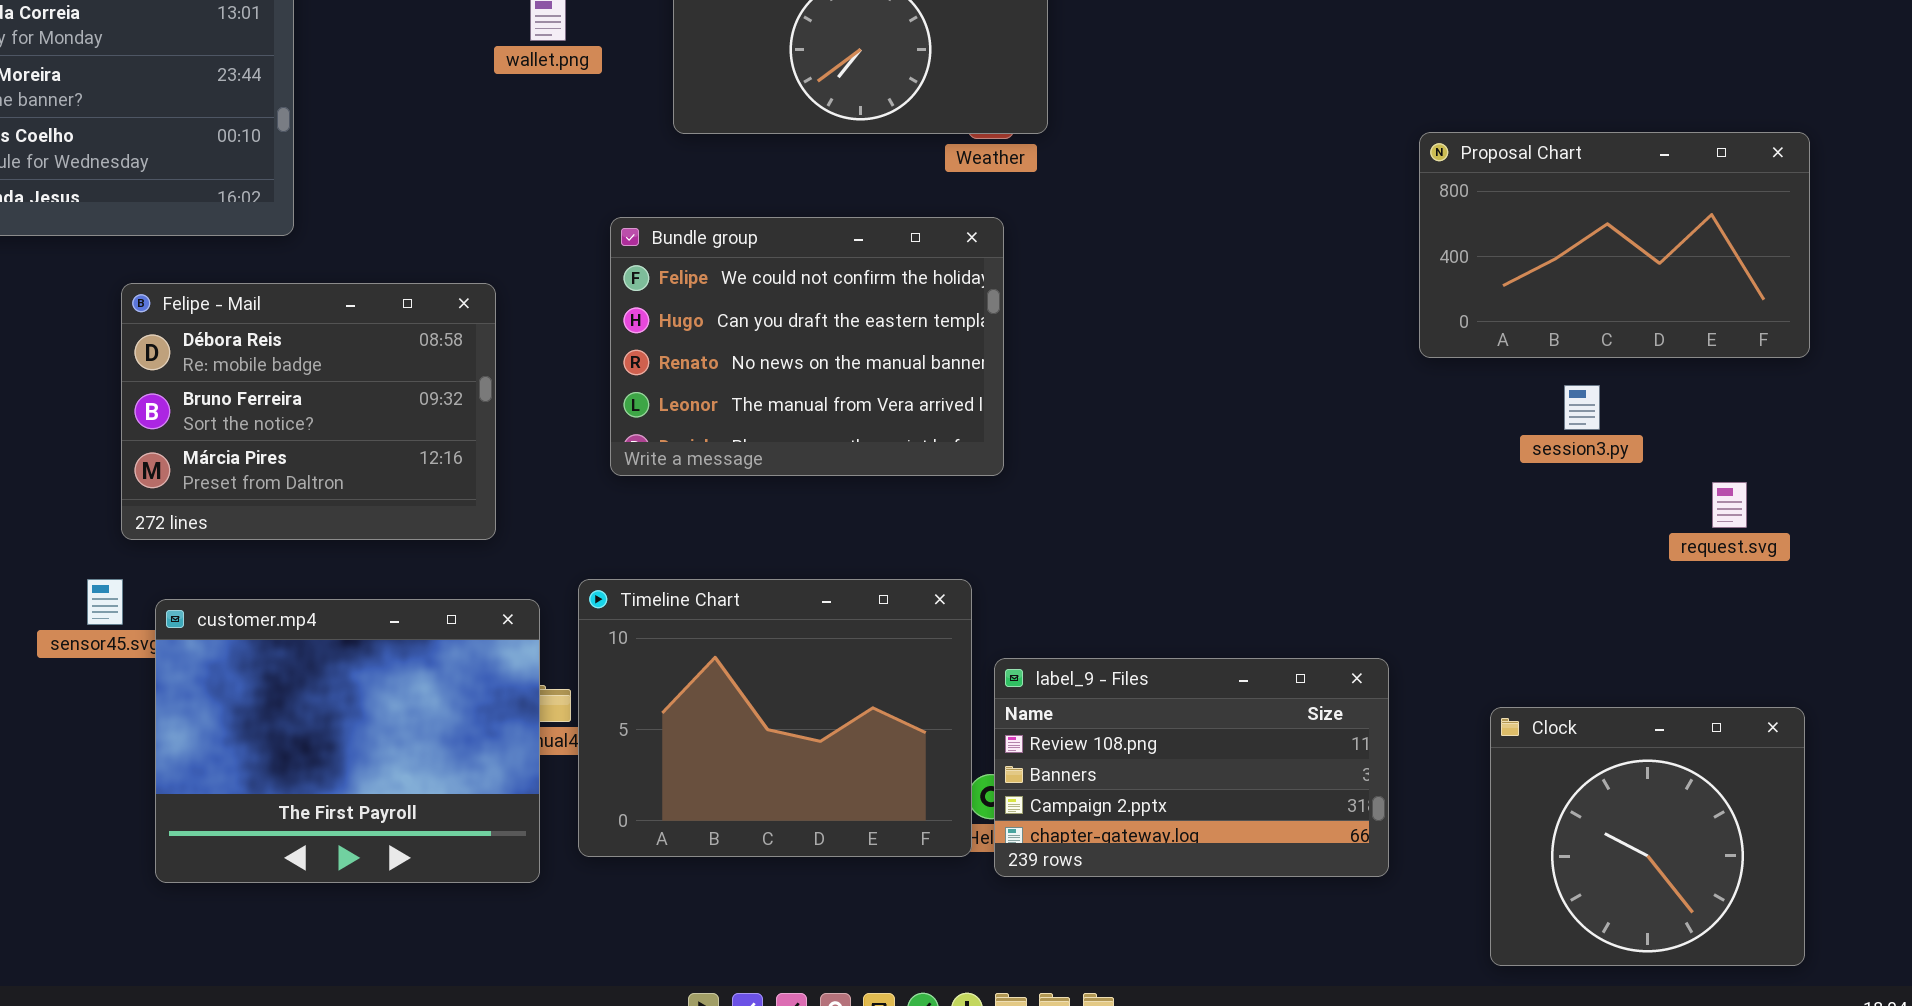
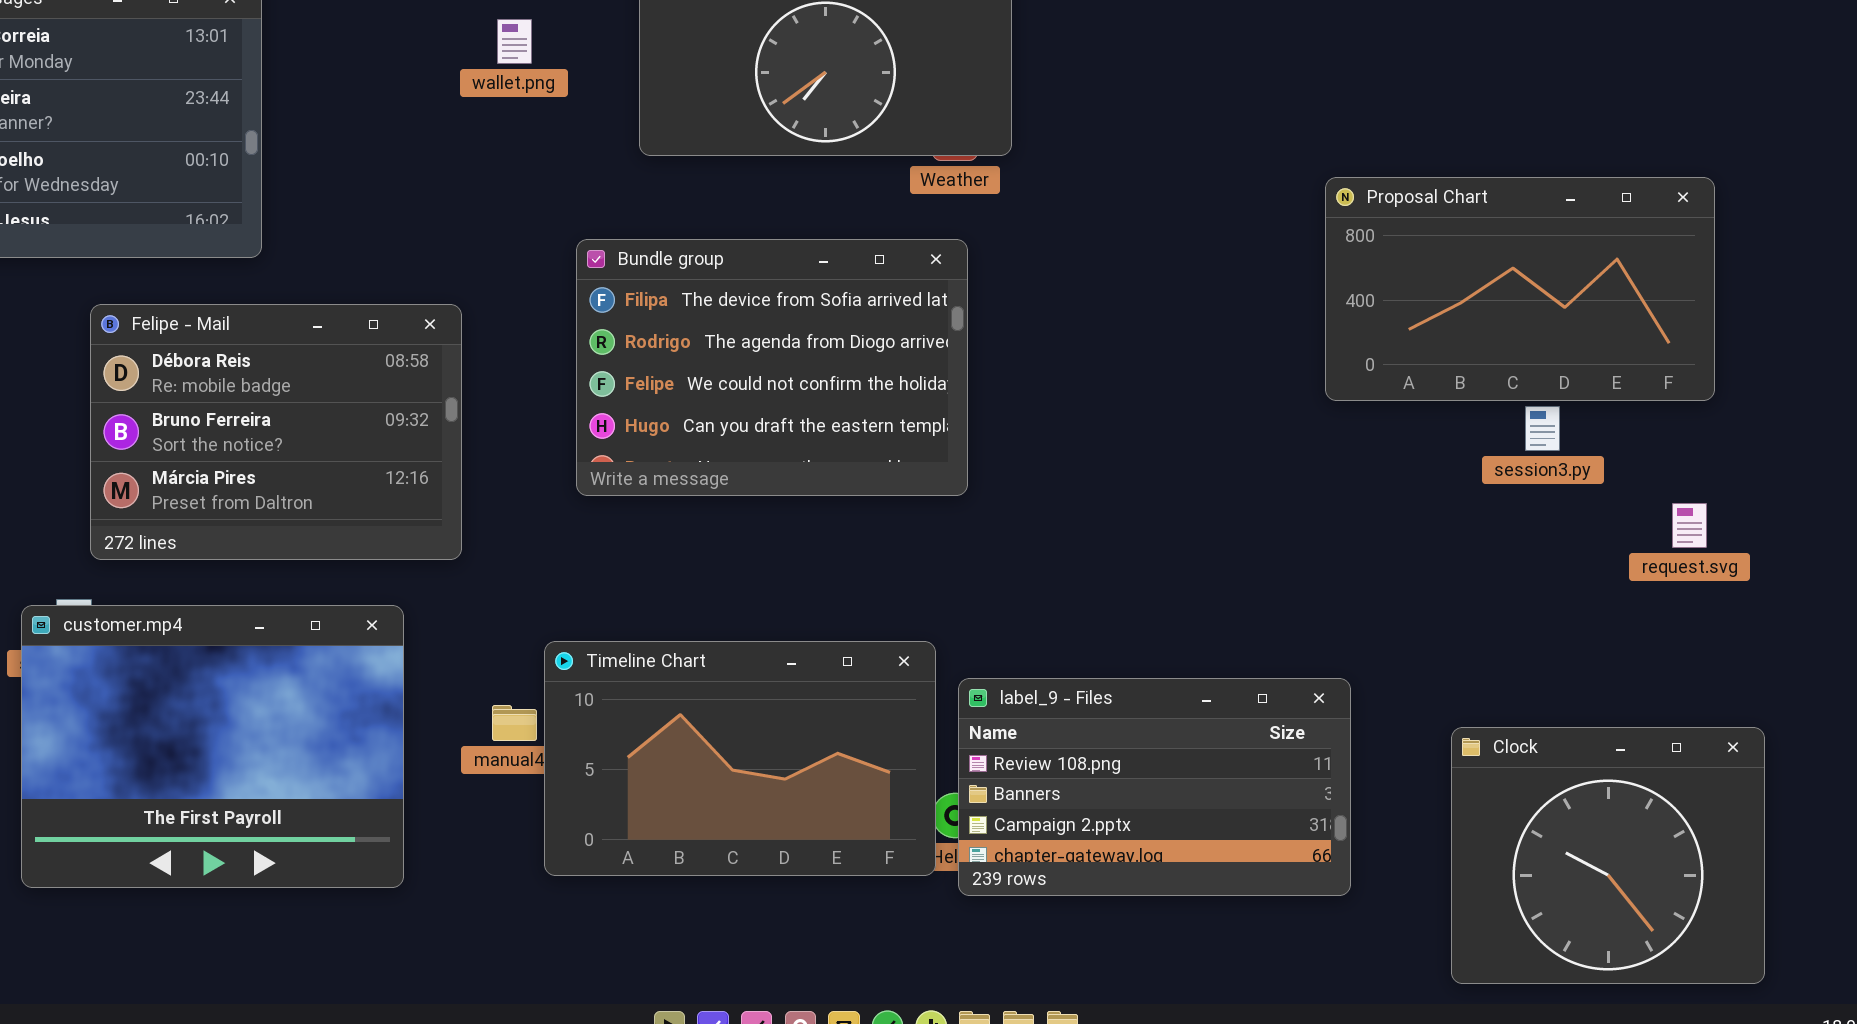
Proposal Chart: [1419,132,1810,358] -> [1325,177,1715,401], moved
Bundle group: [610,217,1004,476] -> [576,239,968,496], scrolled up 2 rows
Timeline Chart: [578,579,972,857] -> [544,641,936,876], resized
customer.mp4: [155,599,540,883] -> [21,605,404,888], moved

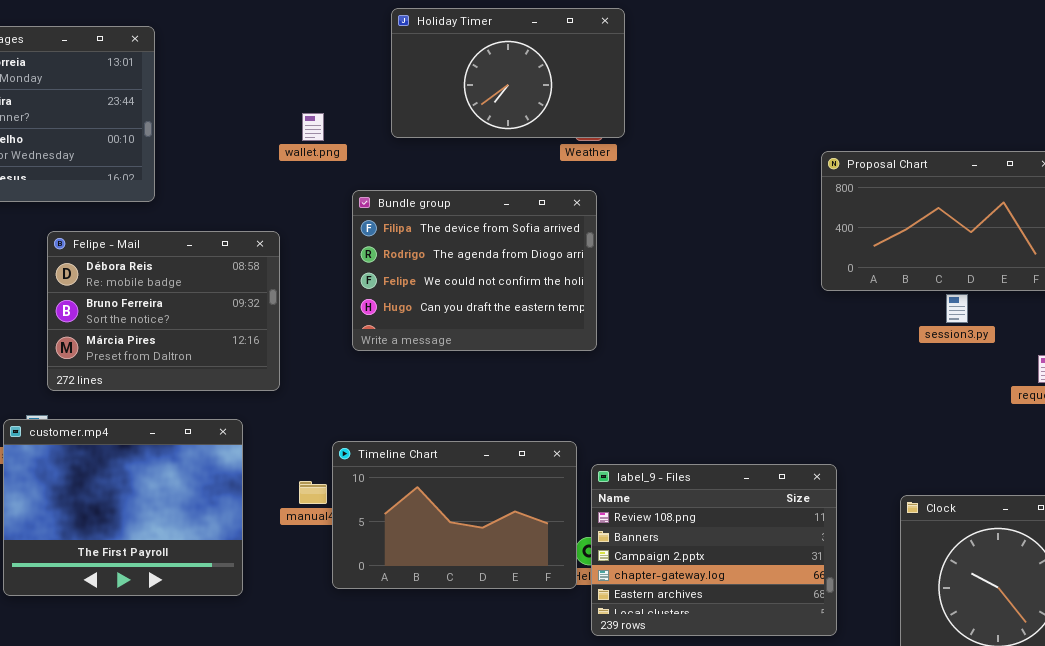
wallet.png: [497,19,532,64] -> [302,113,324,141], moved
label_9 - Files: [958,678,1351,896] -> [591,464,837,636], resized

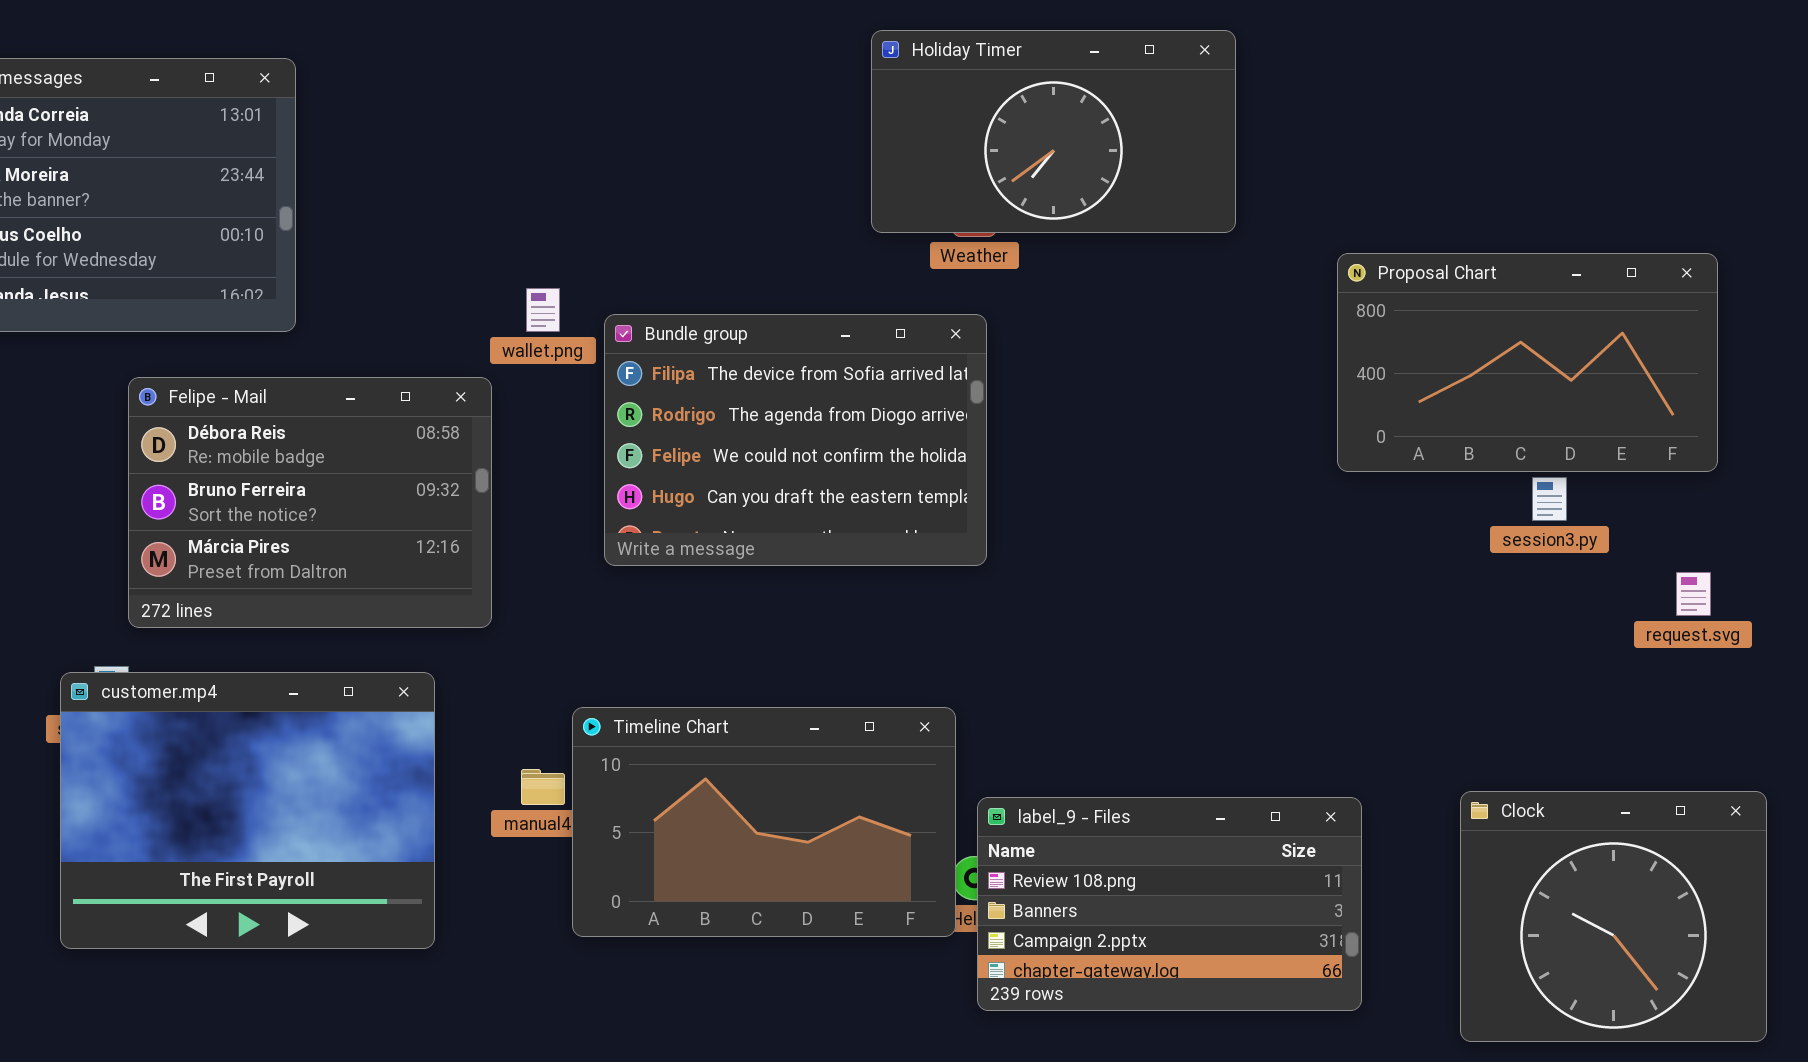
Holiday Timer: [391,8,625,138] -> [871,30,1236,233], moved
wallet.png: [302,113,324,141] -> [526,288,560,332], moved
label_9 - Files: [591,464,837,636] -> [977,797,1362,1011], resized

